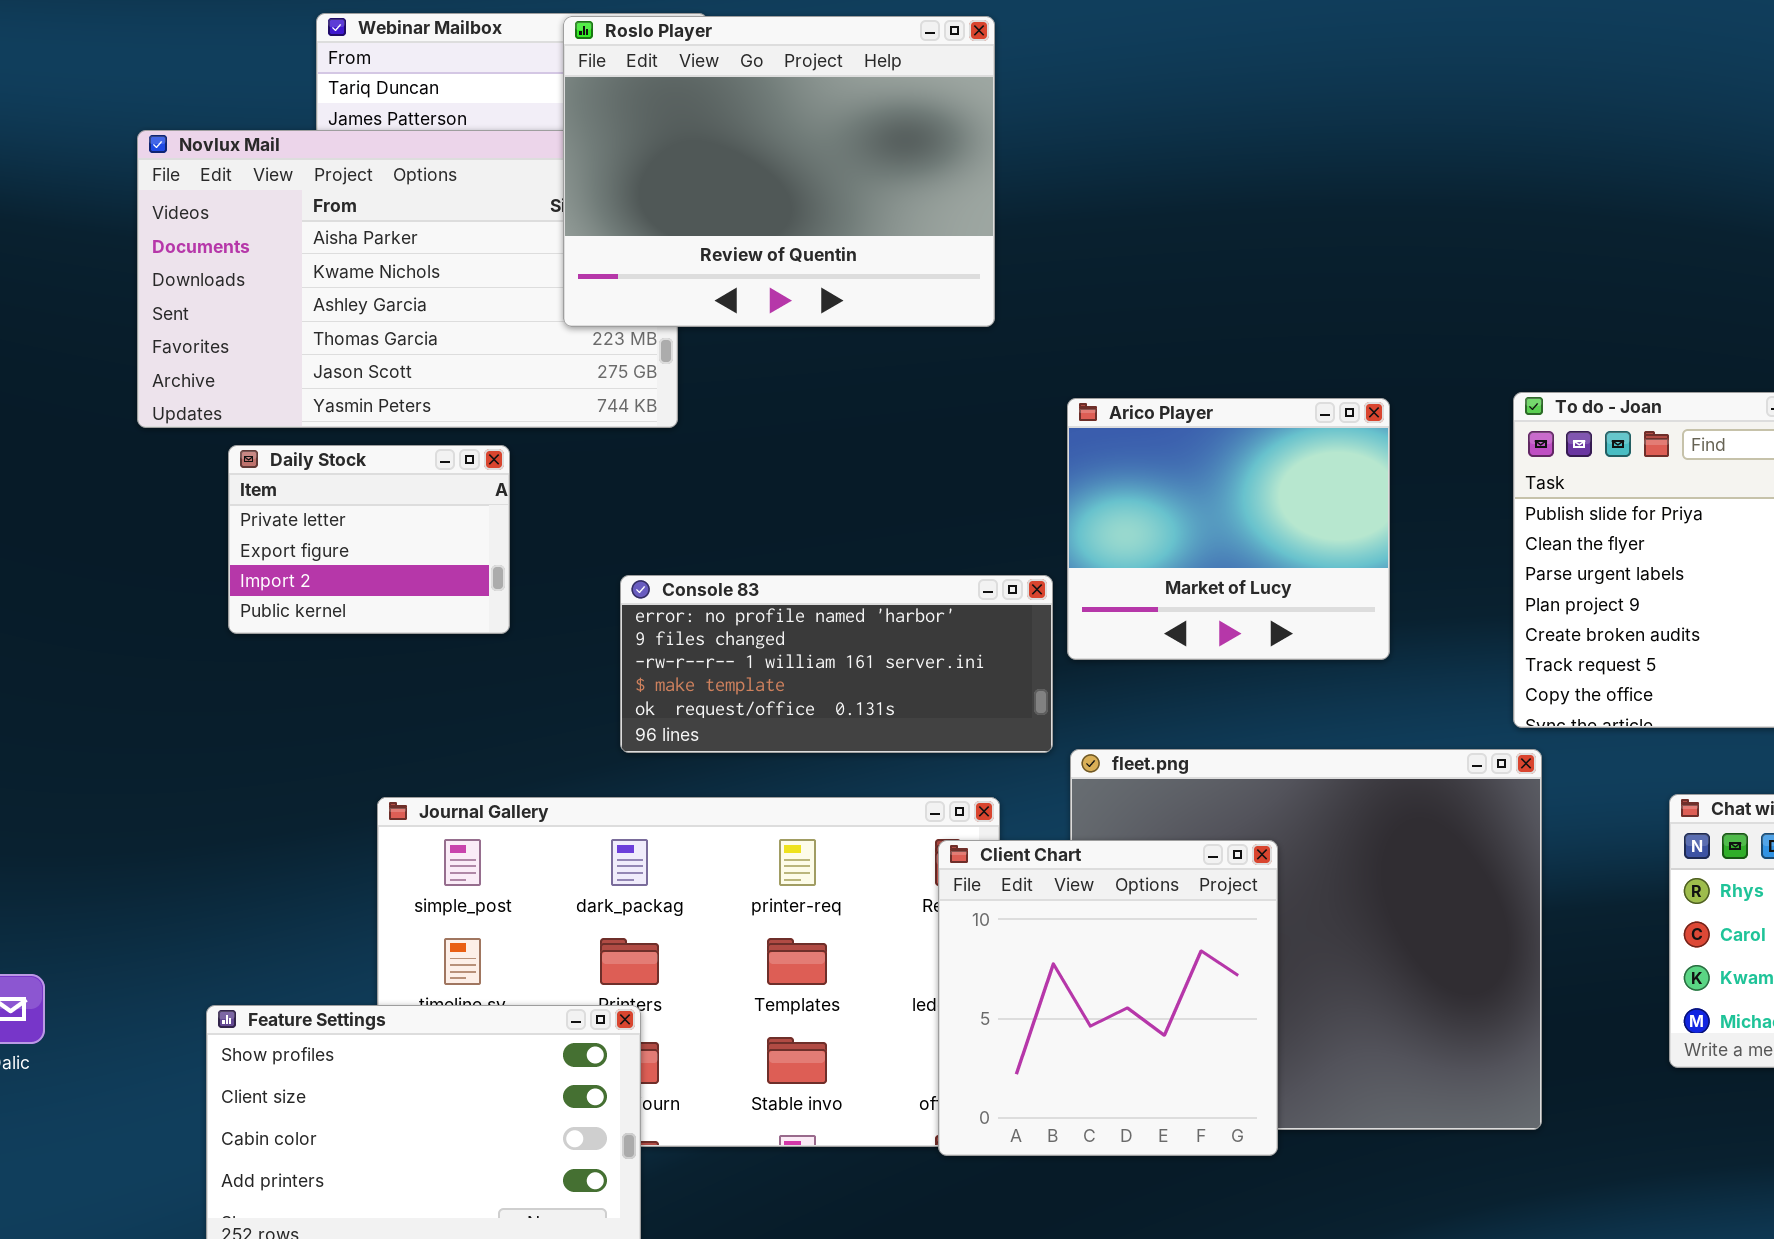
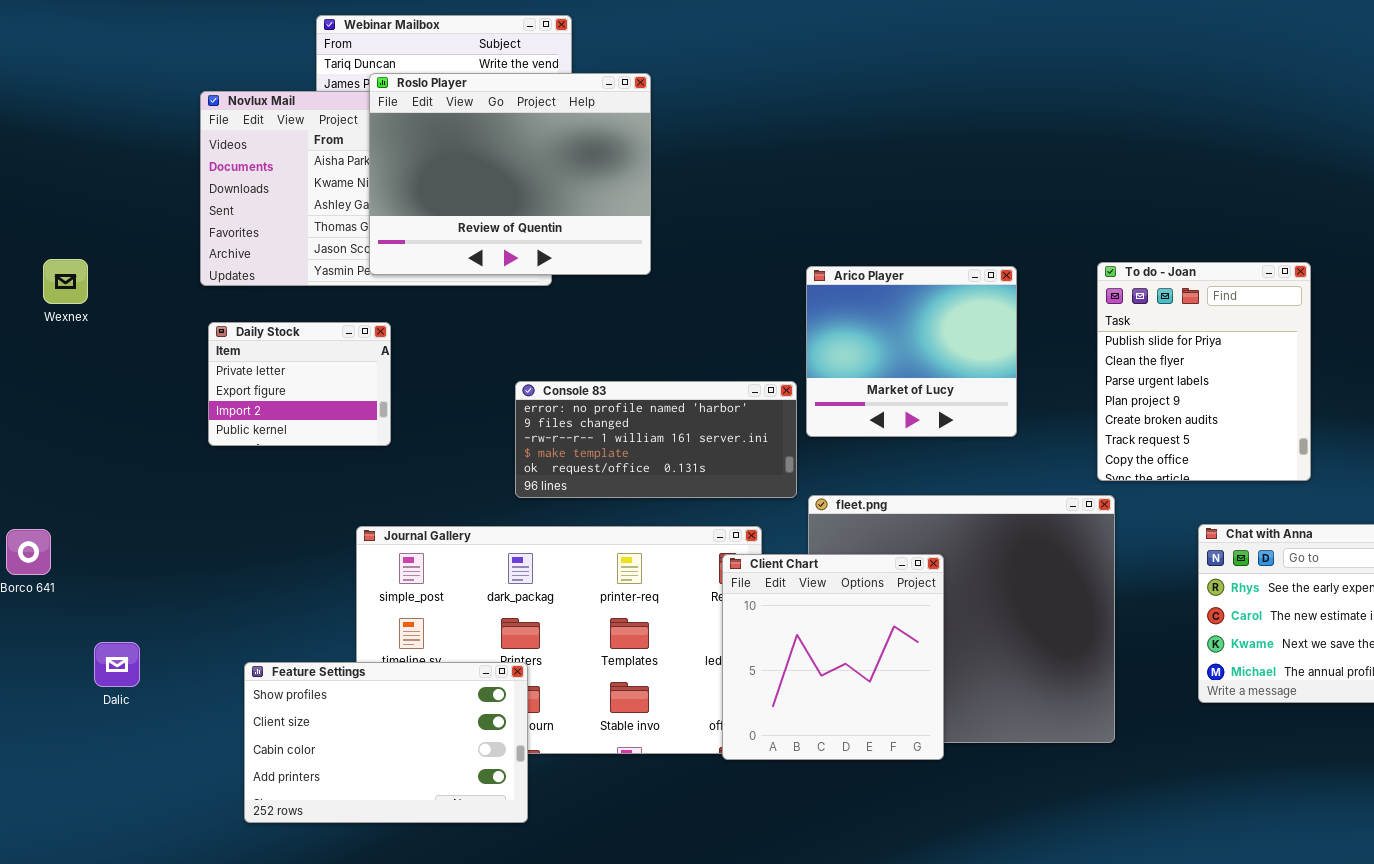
Roslo Player: [563,16,995,327] -> [369,73,651,275], moved
Daily Stock: [228,445,510,634] -> [208,322,391,446], moved

